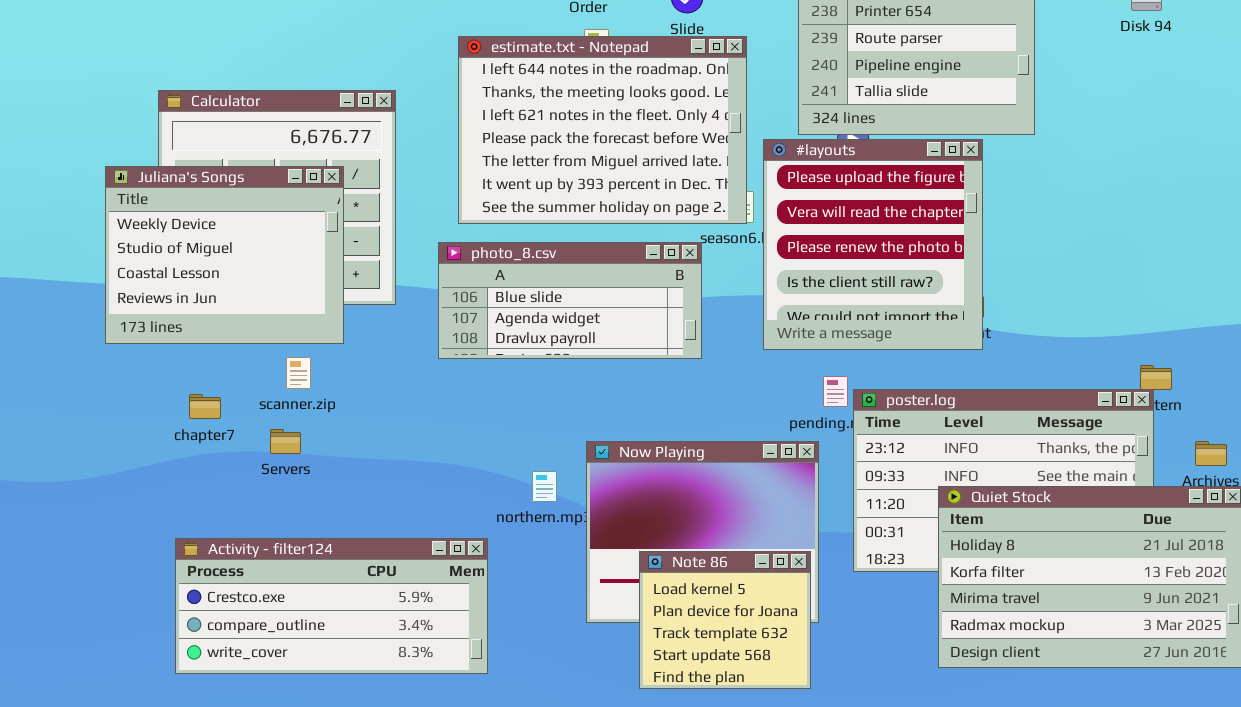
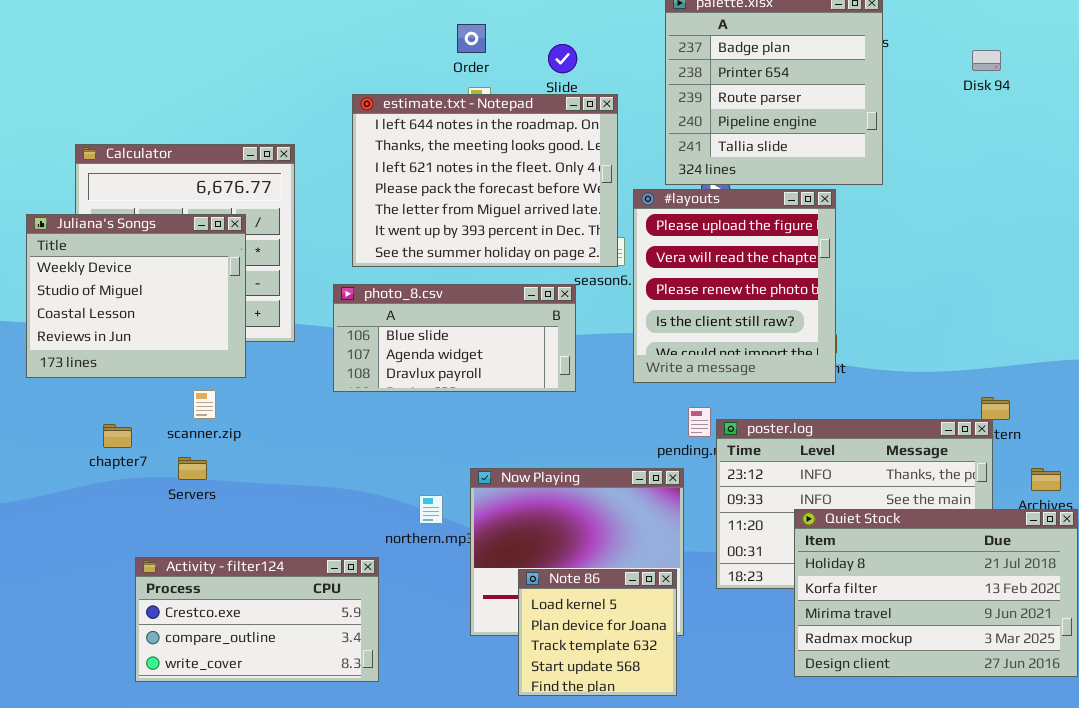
Activity - filter124: [175,538,488,674] -> [135,557,379,682], resized

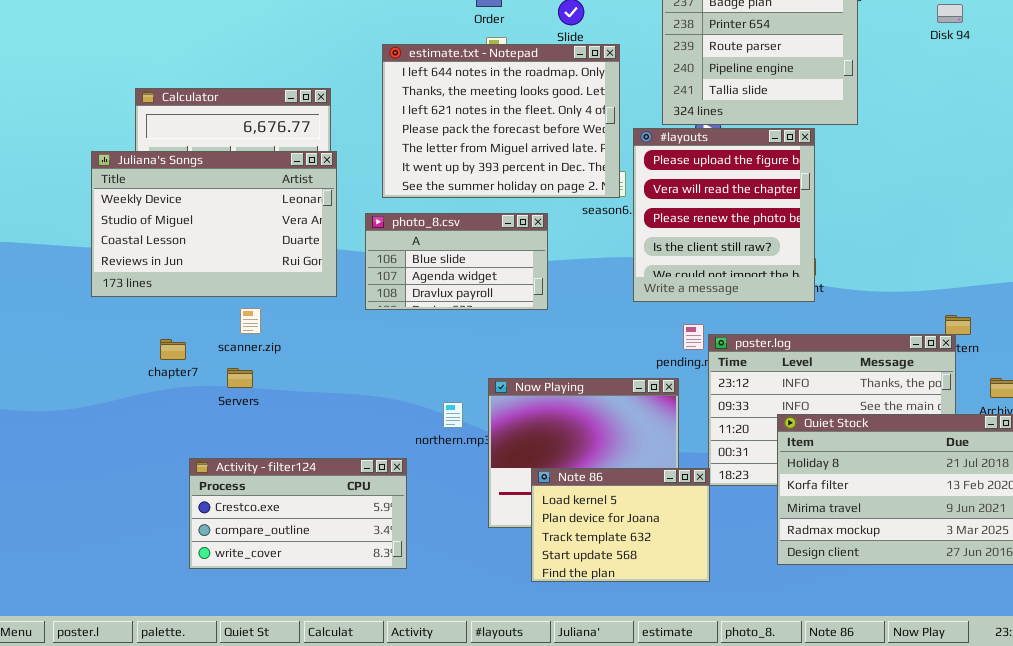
Juliana's Songs: [26,214,246,378] -> [91,151,337,297], resized
photo_8.csv: [333,284,576,392] -> [365,213,548,310], resized
Note 86: [518,569,677,696] -> [531,468,710,582], resized

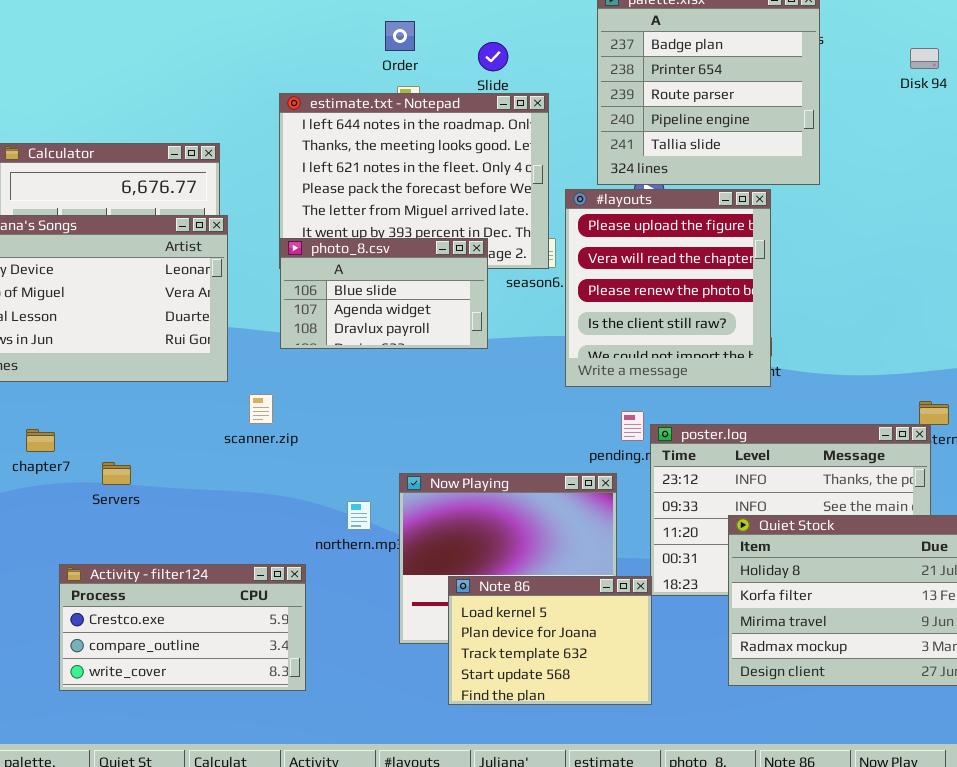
photo_8.csv: [365,213,548,310] -> [280,238,488,349], moved
scanner.zip: [240,308,261,334] -> [249,394,273,424], moved

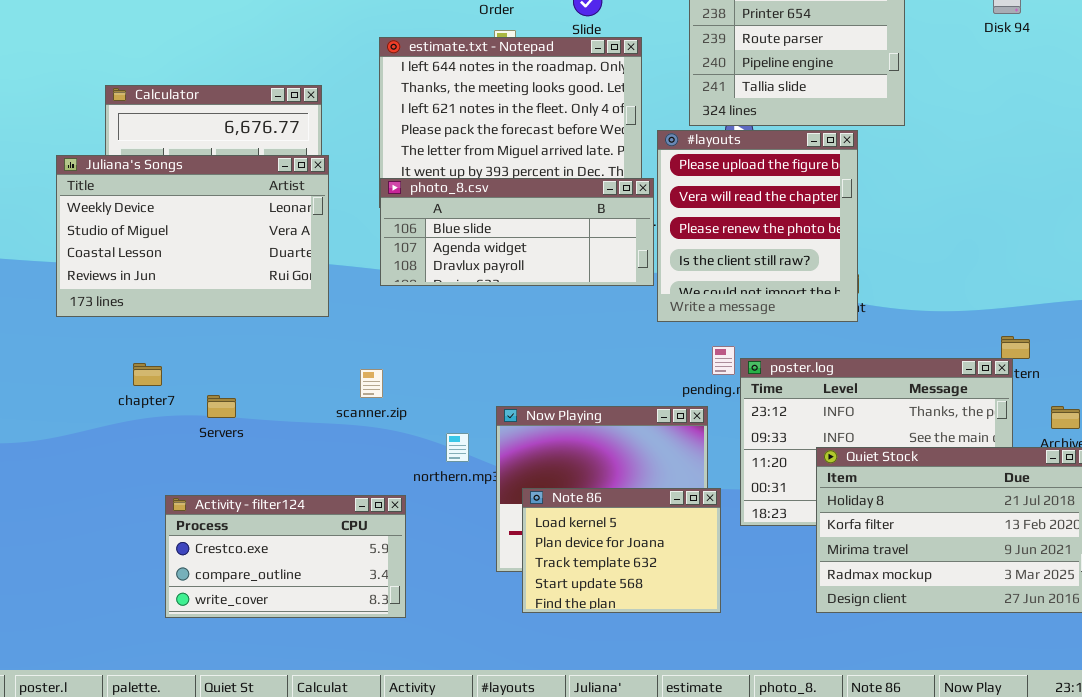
photo_8.csv: [280,238,488,349] -> [380,178,654,286], resized
scanner.zip: [249,394,273,424] -> [360,369,383,398], moved
Note 86: [448,576,652,705] -> [522,488,721,613], moved

